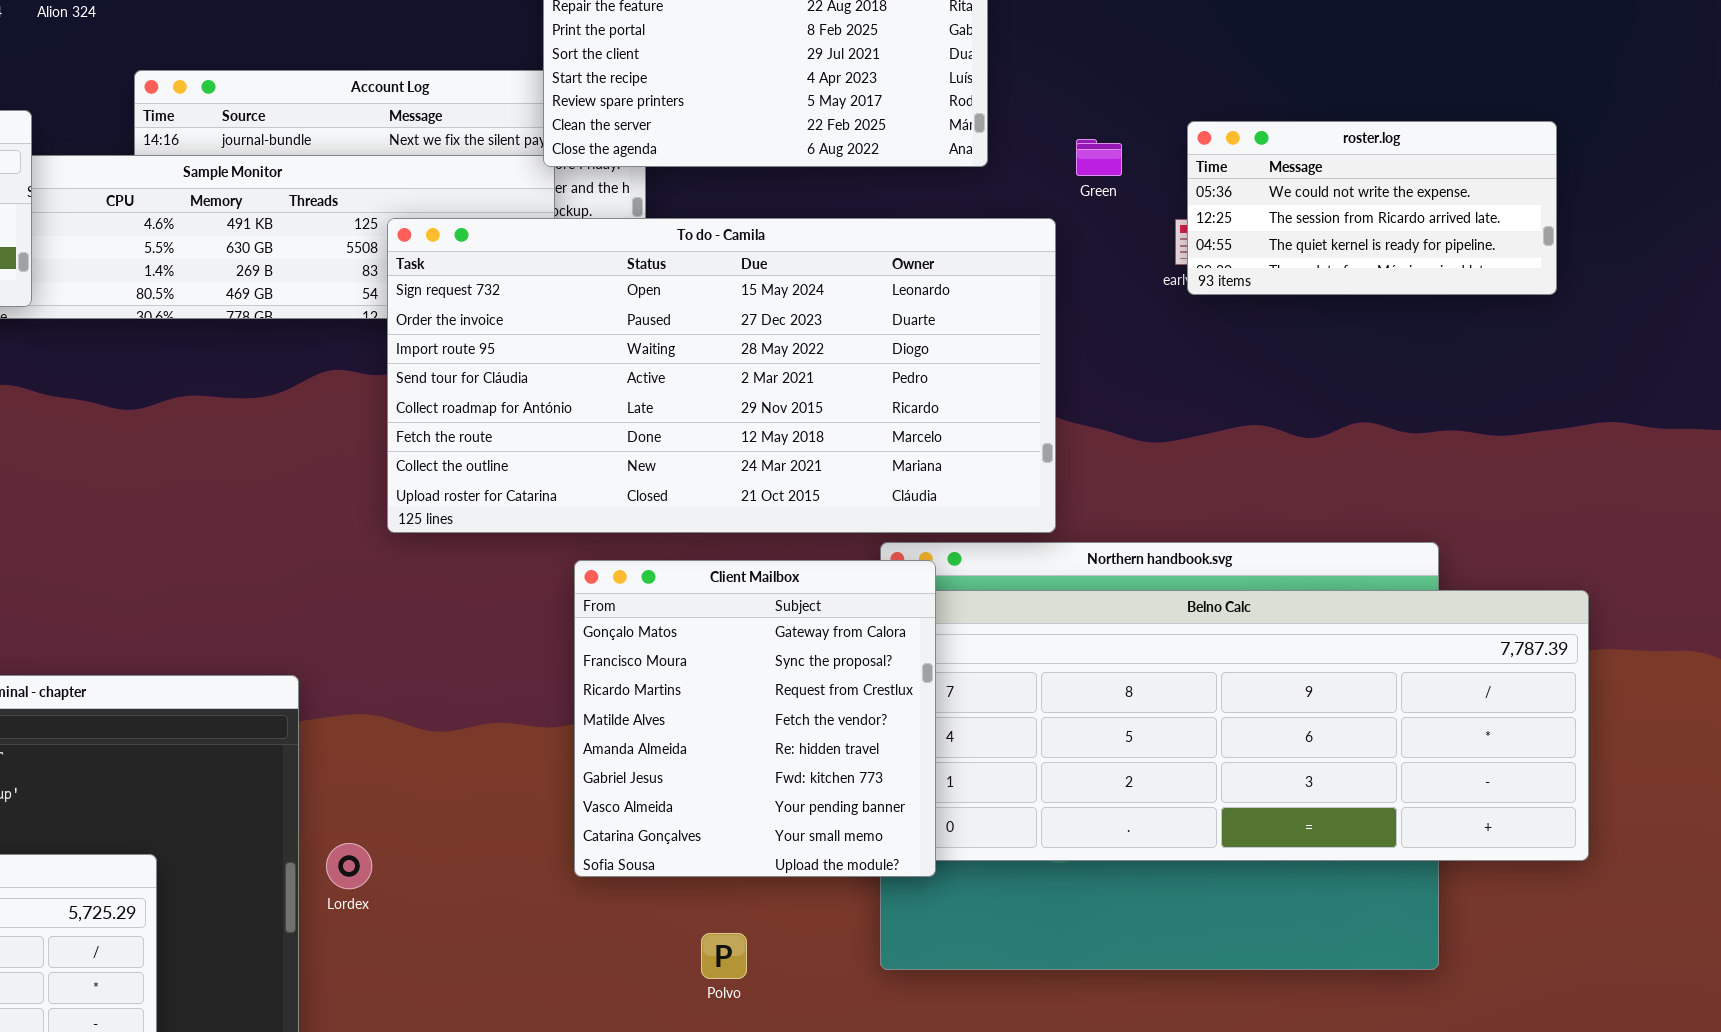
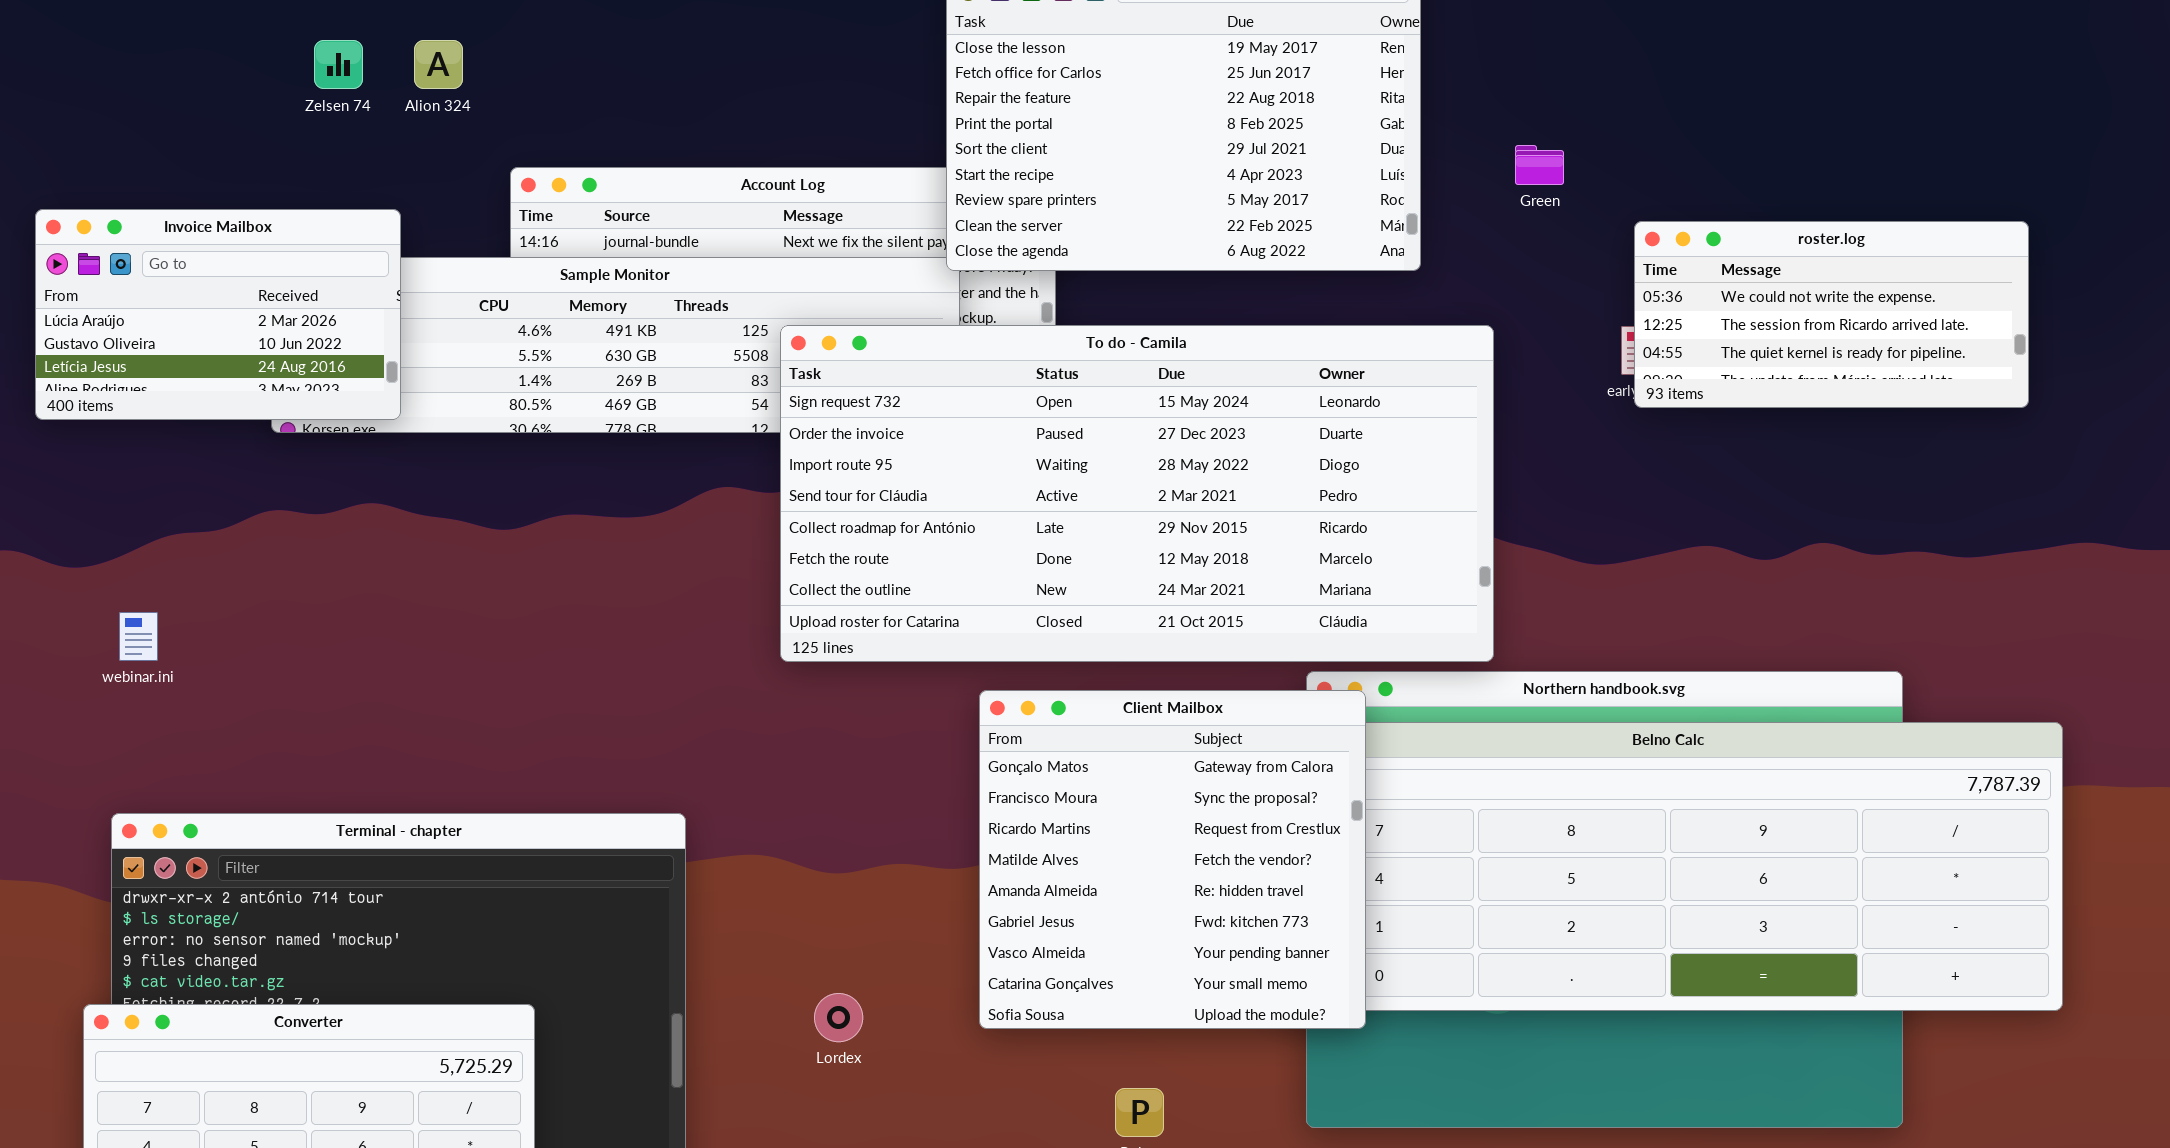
Green: [1076,139,1122,176] -> [1515,145,1564,185], moved
Lordex: [326,843,372,889] -> [814,993,863,1042], moved

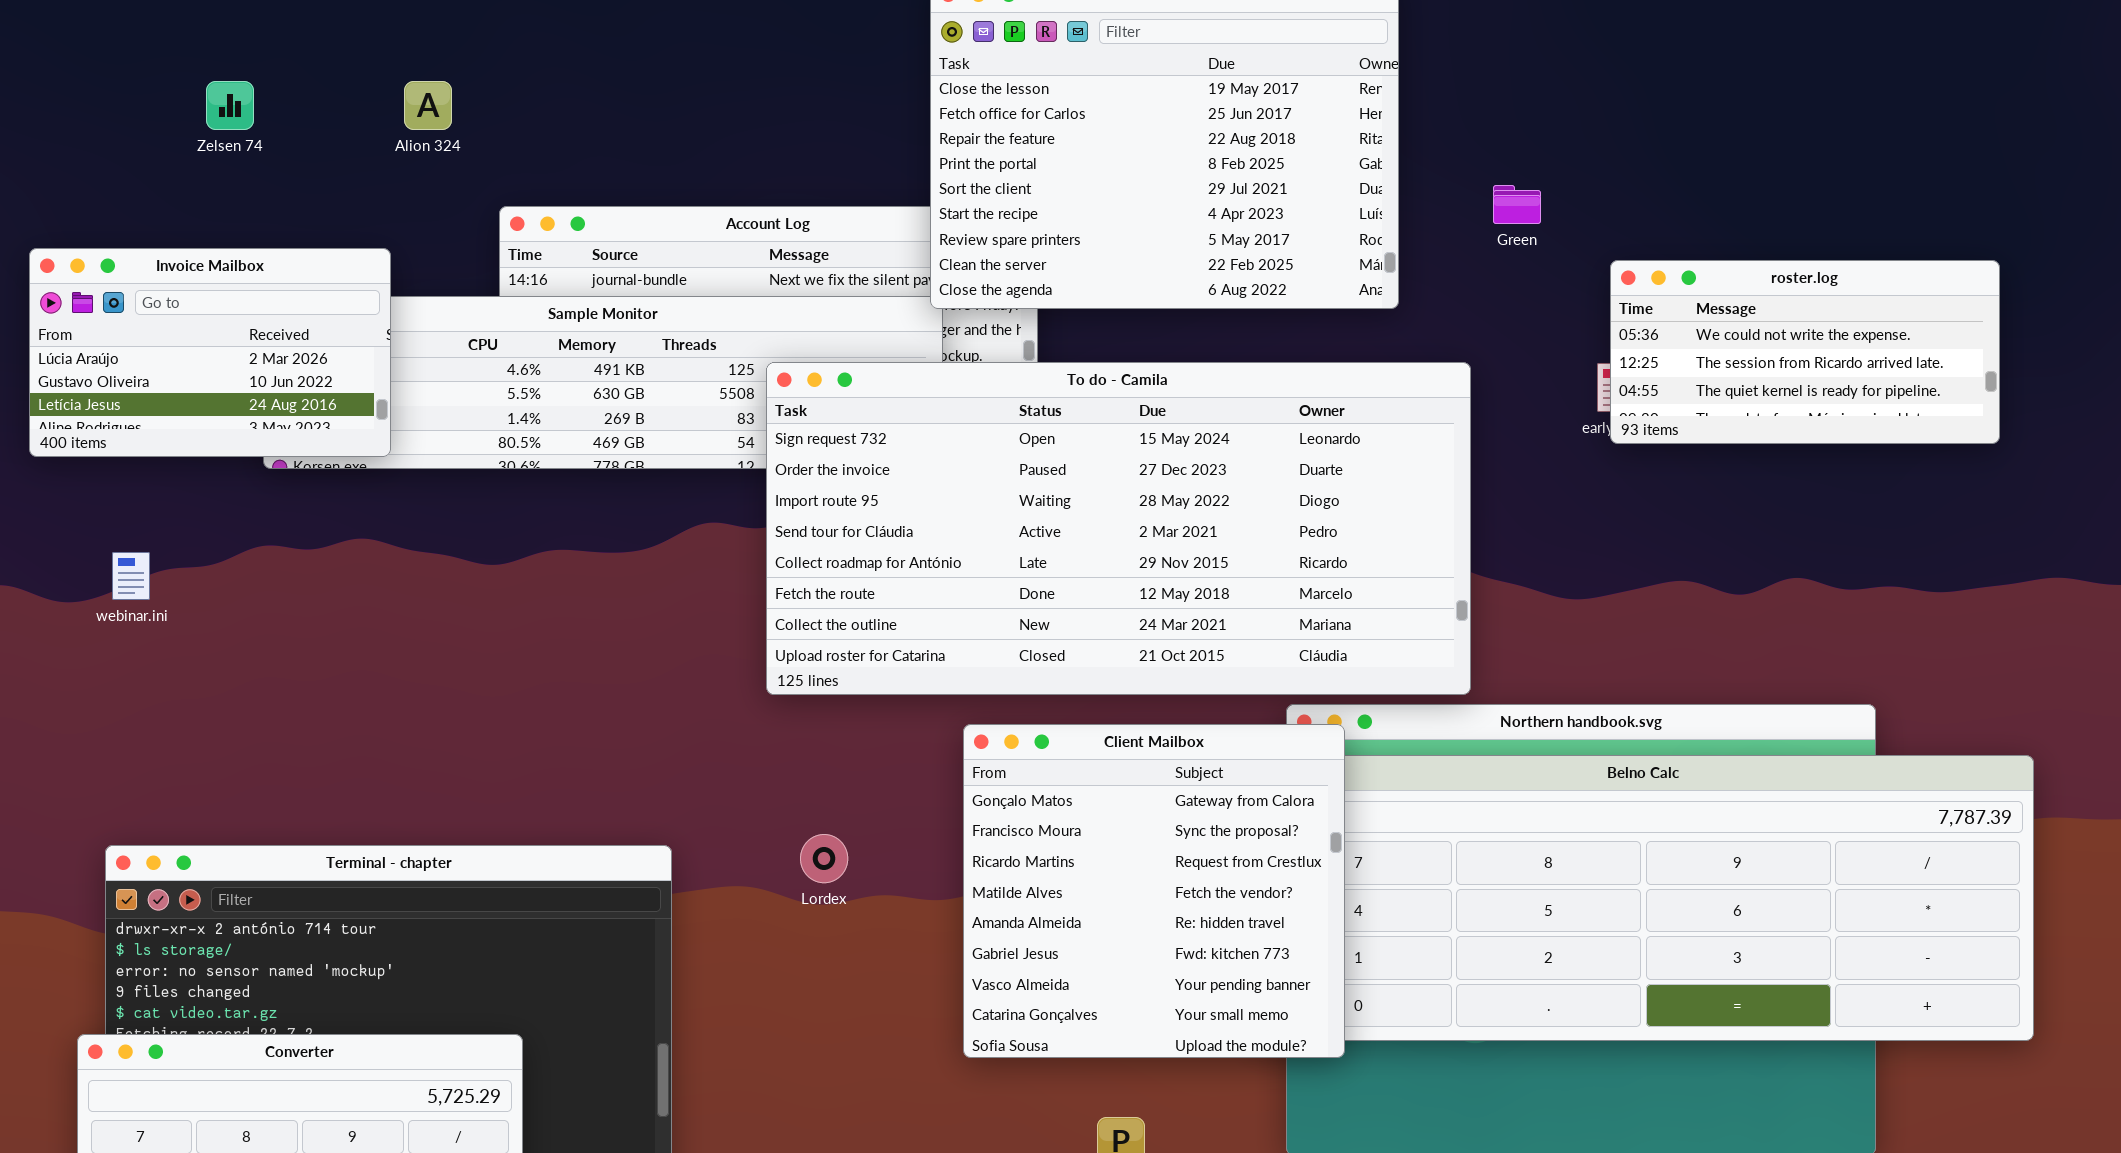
Zelsen 74: [314,40,363,89] -> [206,81,254,130], moved
webinar.ini: [119,612,158,661] -> [112,552,150,600], moved
Lordex: [814,993,863,1042] -> [800,834,848,883], moved

